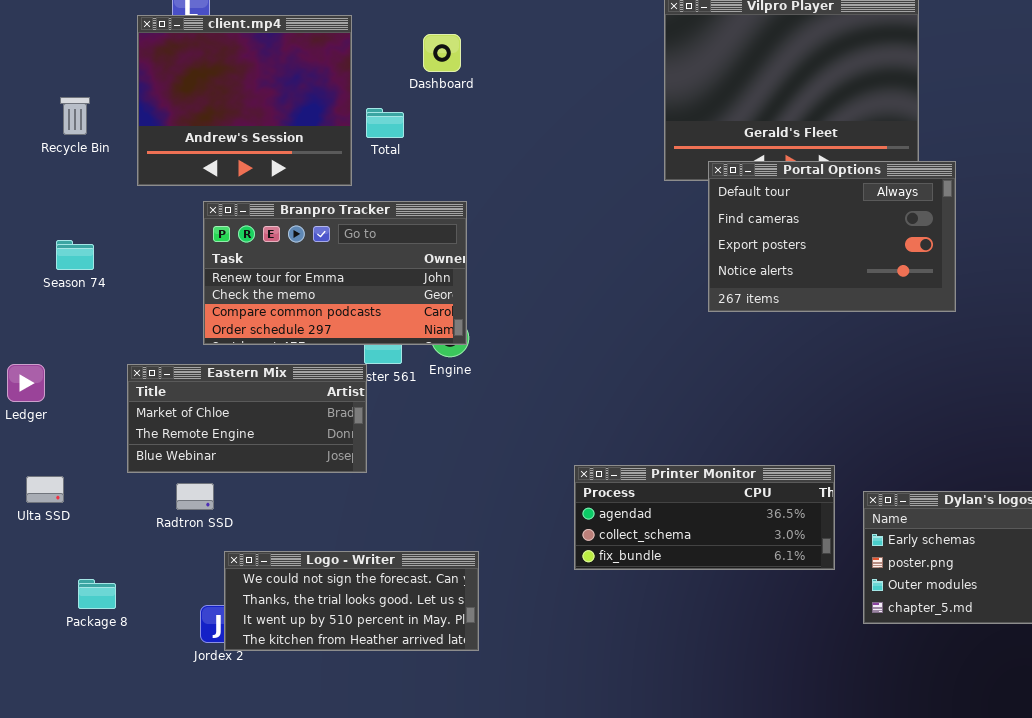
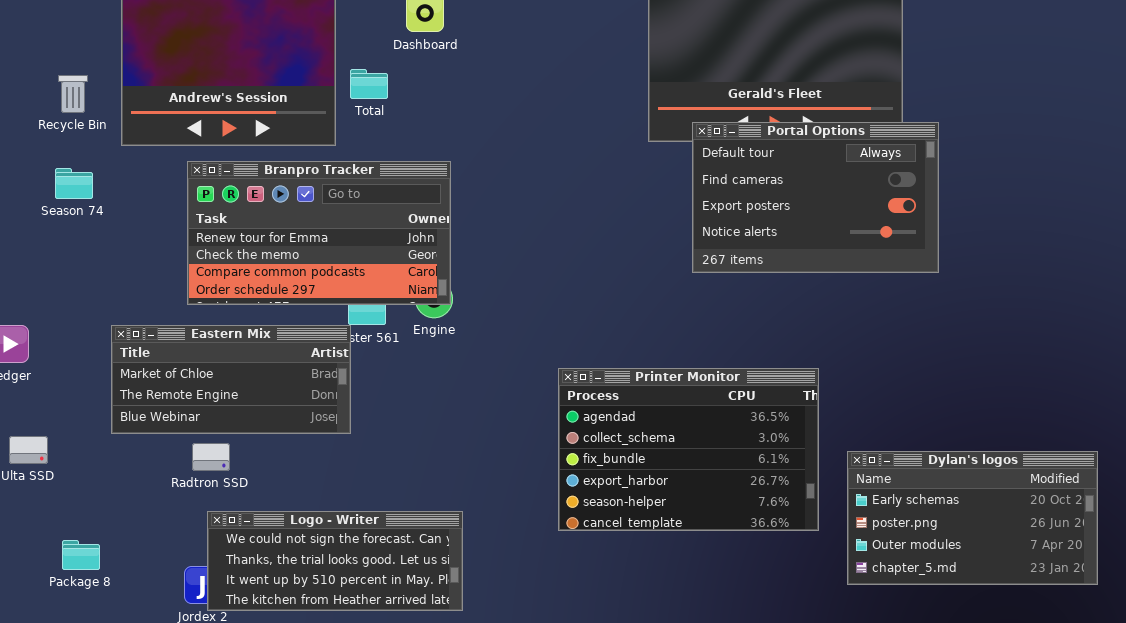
Recycle Bin: [60,97,90,135] -> [58,75,88,113], moved
Season 74: [56,240,94,270] -> [55,168,93,199], moved
Printer Monitor: [574,465,835,570] -> [558,368,819,531], resized
Radtron SSD: [176,483,214,510] -> [192,443,230,471], moved

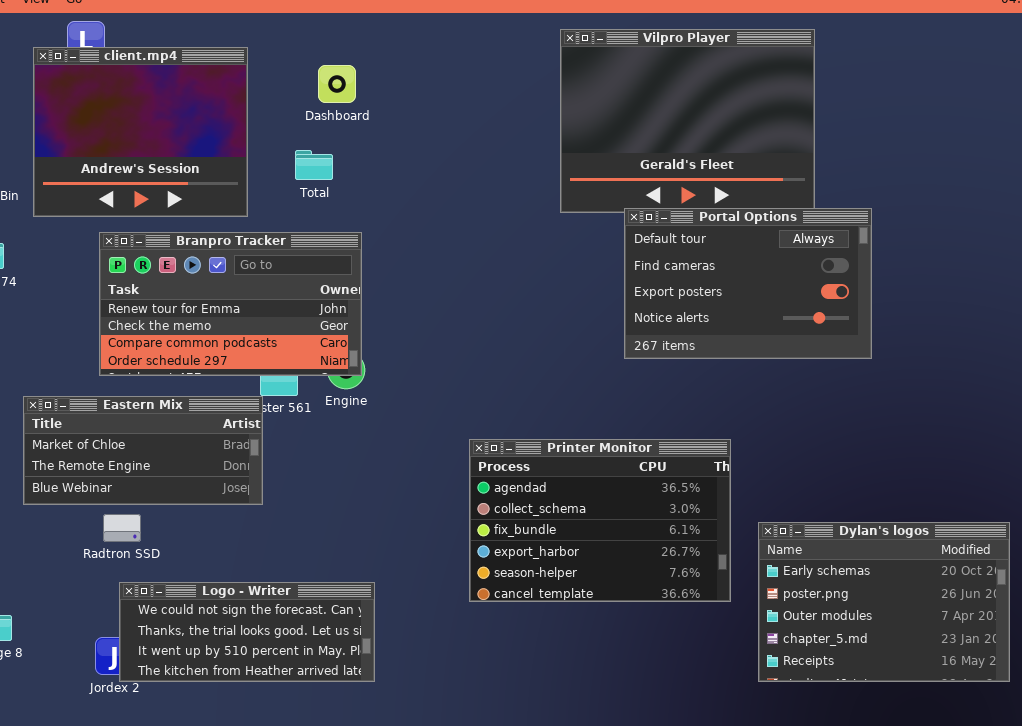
Total: [350,69,388,99] -> [295,150,333,180], moved
Portal Options: [692,122,939,273] -> [624,208,872,359], moved
Dylan's logos: [847,451,1098,585] -> [758,522,1010,682], resized

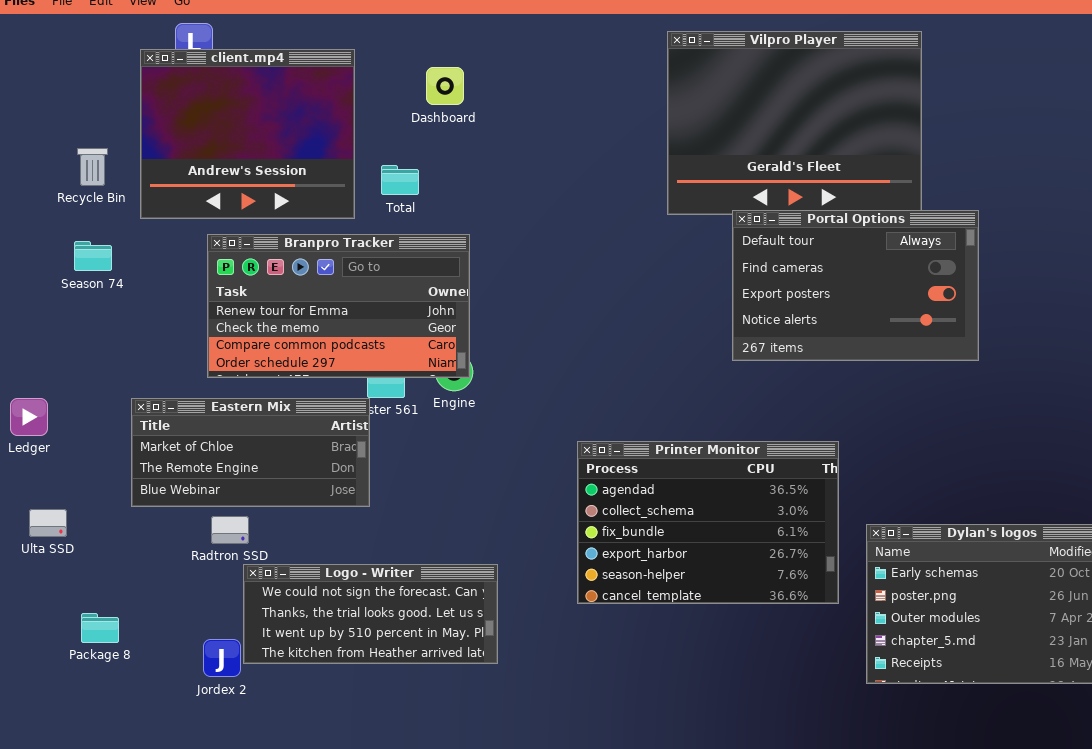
Total: [295,150,333,180] -> [381,165,419,195], moved
Logo - Writer: [119,582,375,682] -> [243,564,498,664], moved

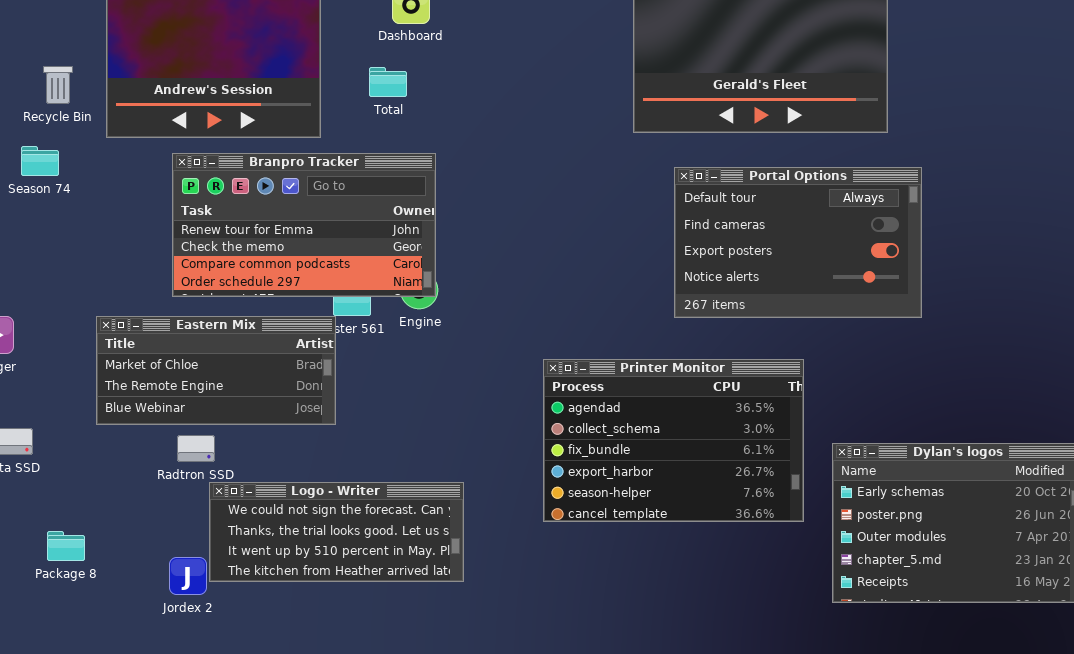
Total: [381,165,419,195] -> [369,67,407,97], moved
Portal Options: [732,210,979,361] -> [674,167,922,318], moved
Season 74: [74,241,112,271] -> [21,146,59,176], moved

